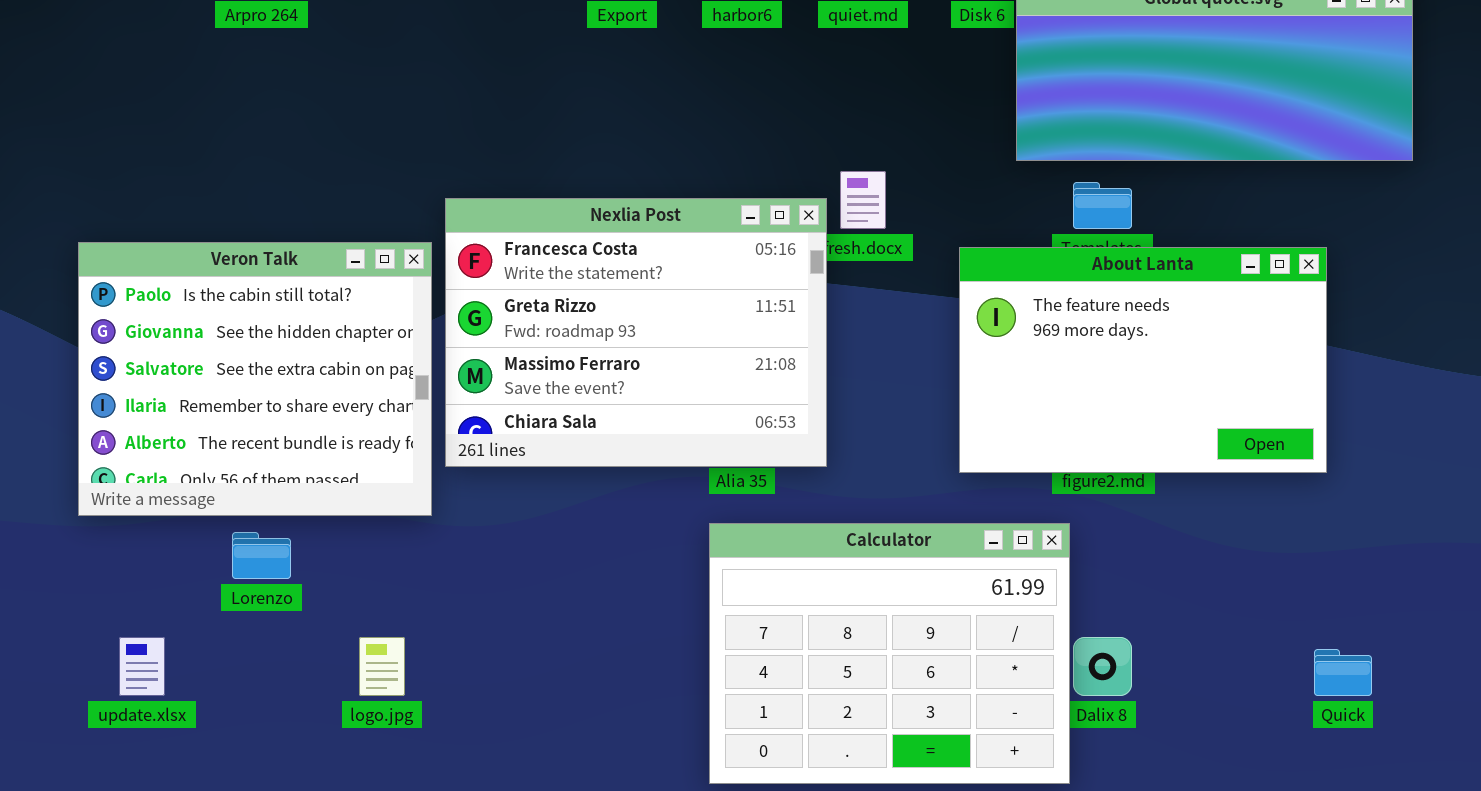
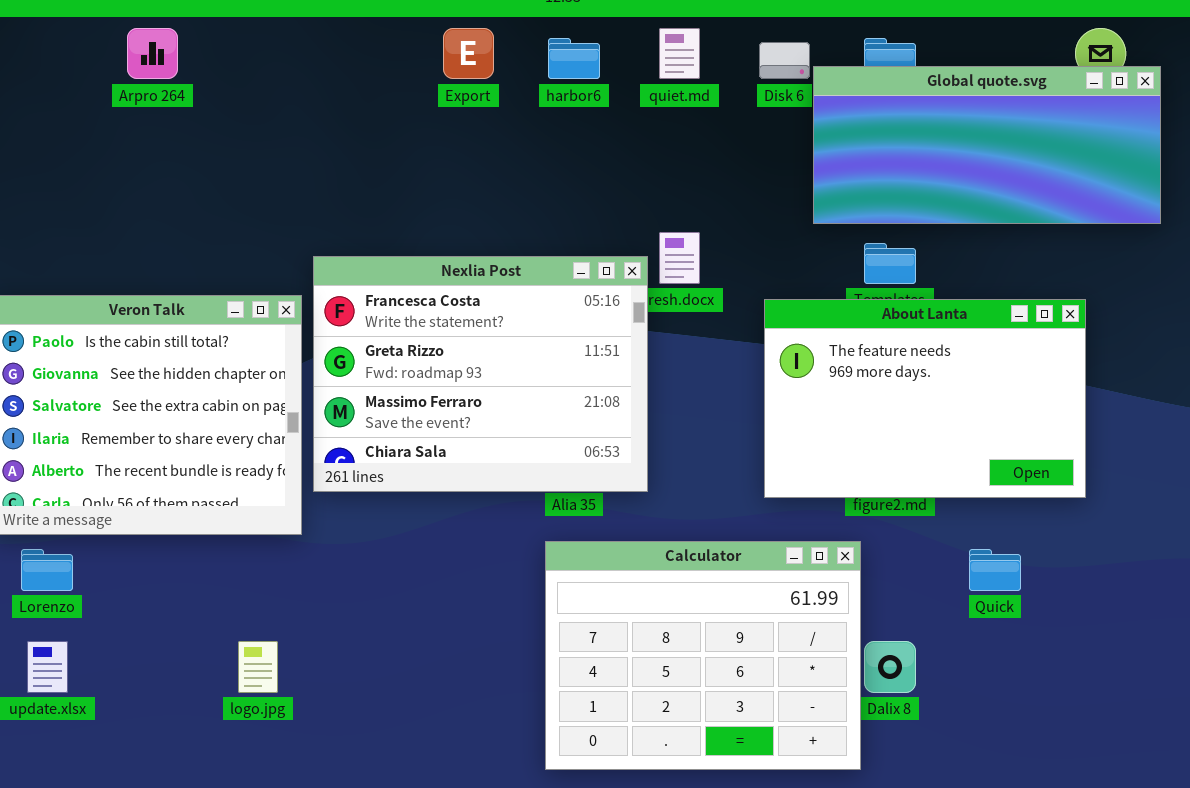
Lorenzo: [232,532,291,579] -> [21,549,73,591], moved
Quick: [1314,649,1372,696] -> [969,549,1021,591], moved

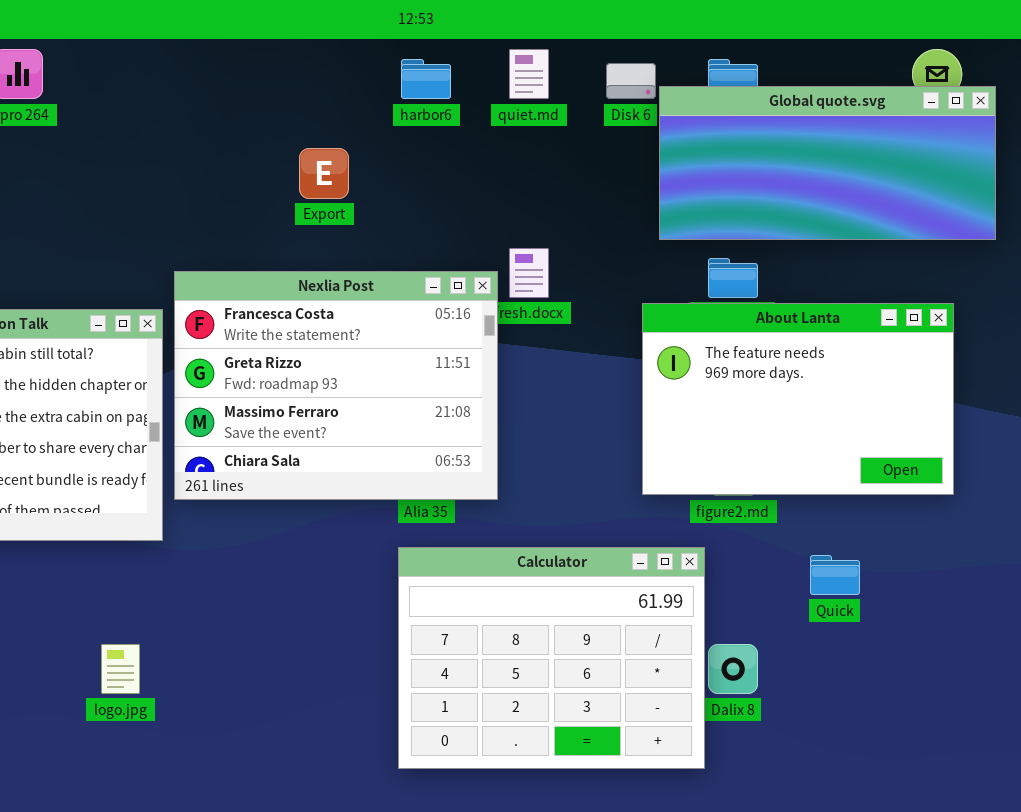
Export: [443,28,494,79] -> [299,148,349,199], moved
About Lanta: [764,299,1086,498] -> [642,303,954,495], moved

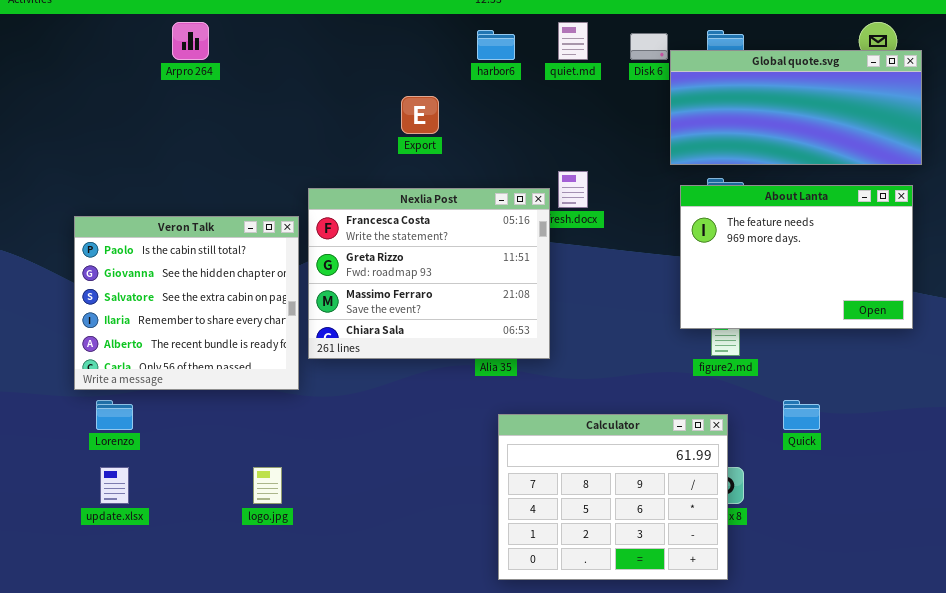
About Lanta: [642,303,954,495] -> [680,185,913,329], moved
Calculator: [398,547,705,769] -> [498,414,728,580], moved

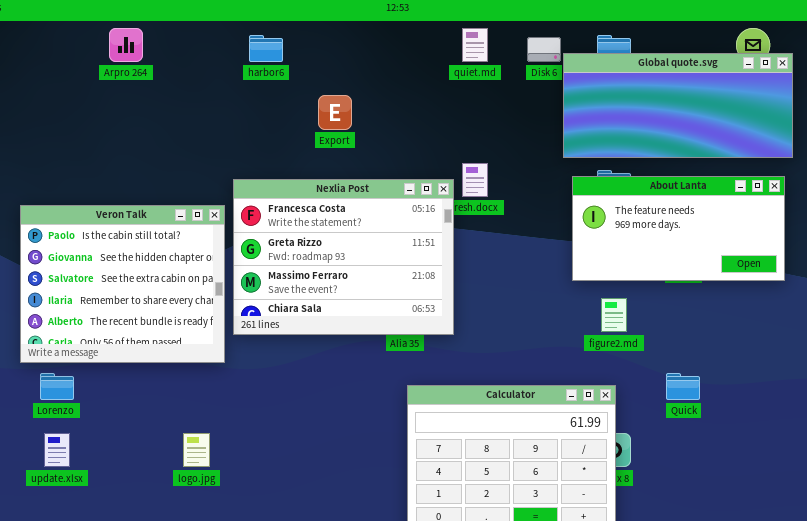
harbor6: [477,30,515,60] -> [249,35,283,62], moved
About Lanta: [680,185,913,329] -> [572,176,785,281], resized

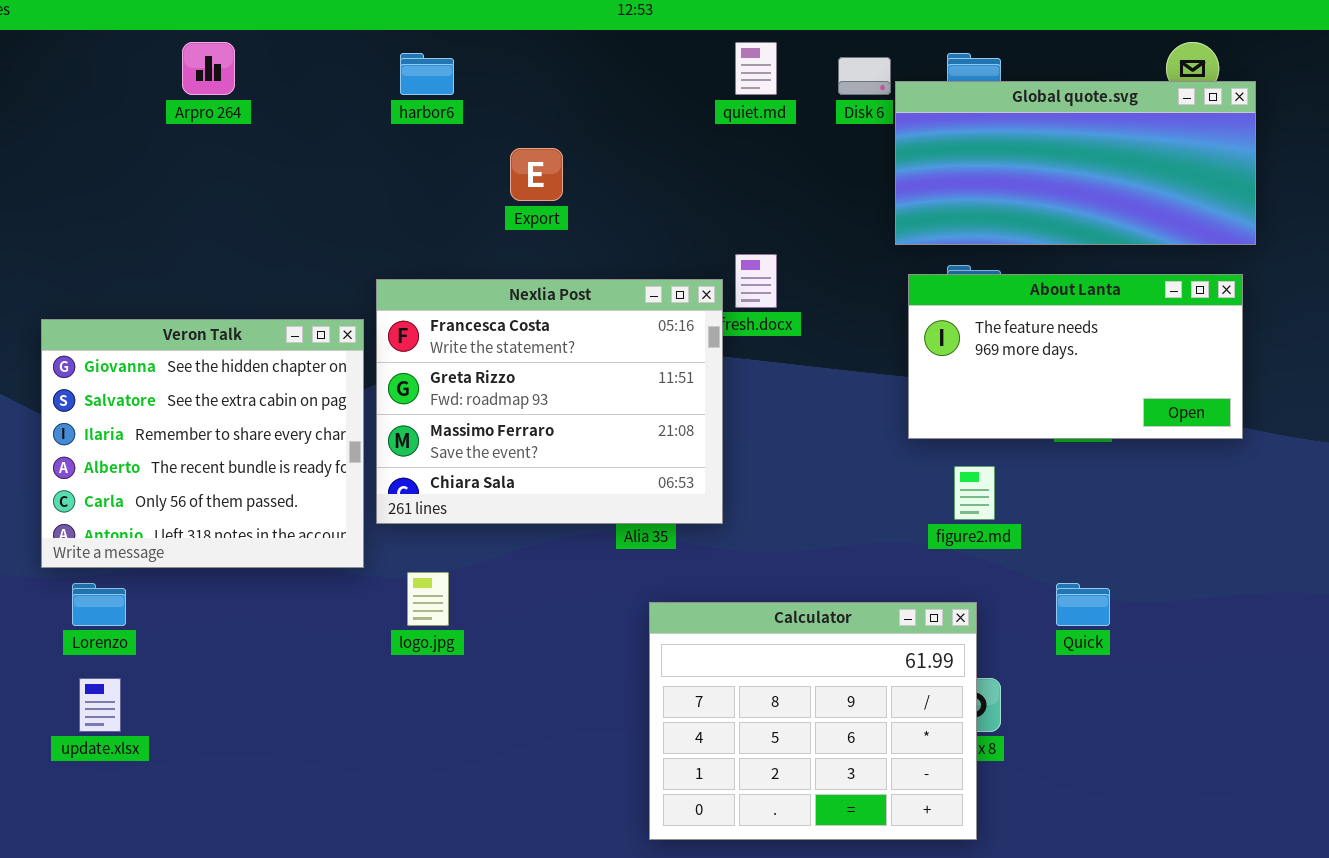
Veron Talk: [20,205,225,363] -> [41,319,364,568], scrolled down 1 row
logo.jpg: [183,433,210,467] -> [407,572,449,626], moved

